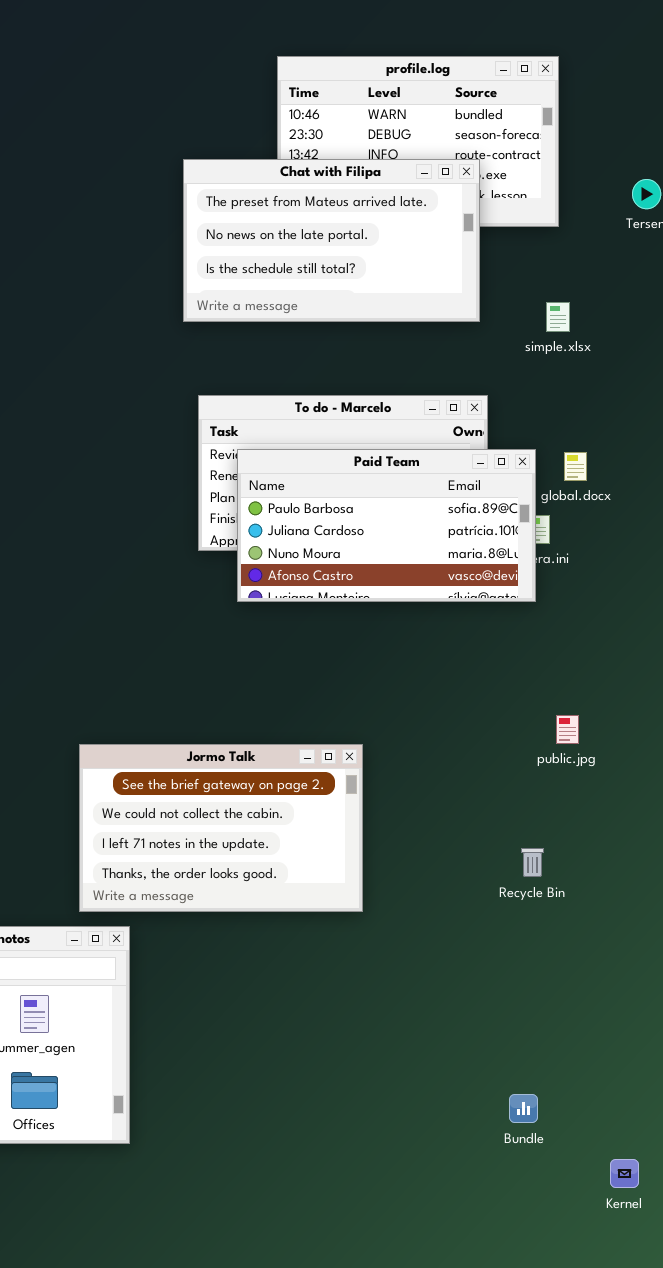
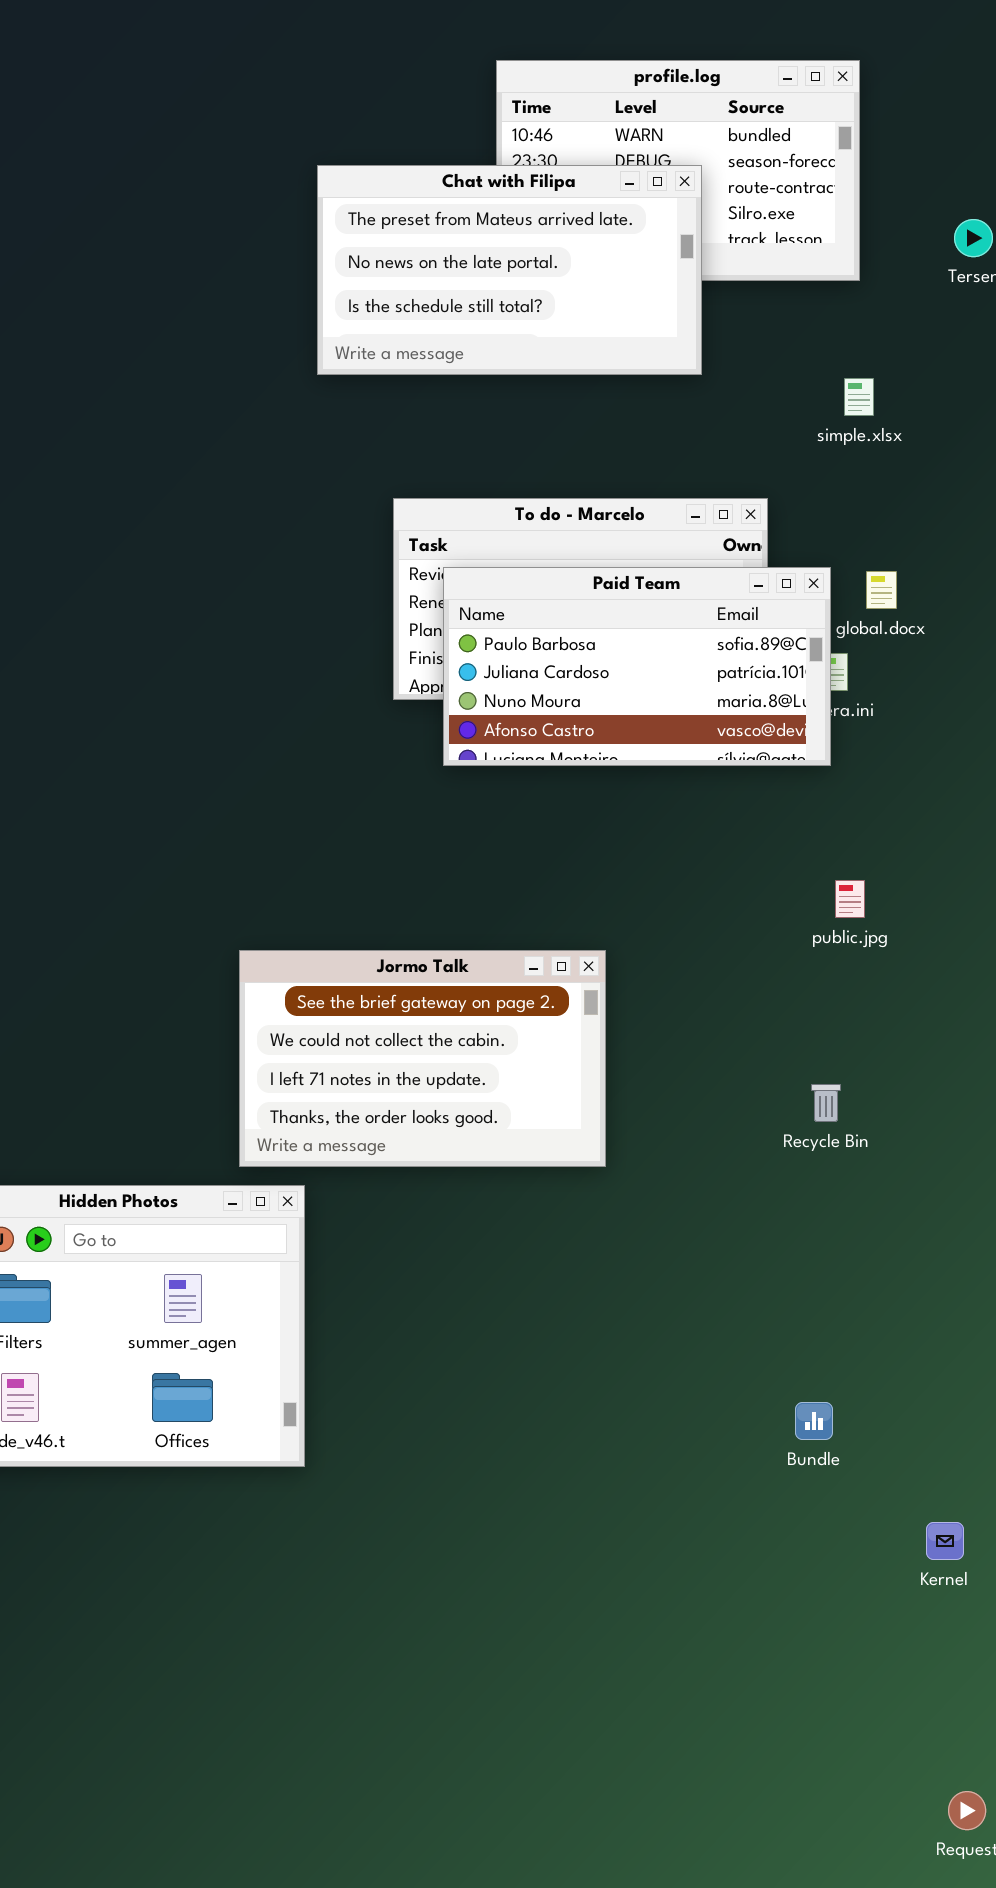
Chat with Filipa: [183,159,480,322] -> [317,165,702,375], moved
public.jpg: [556,715,579,744] -> [835,880,865,918], moved
Kernel: [610,1159,639,1188] -> [926,1522,964,1560], moved

